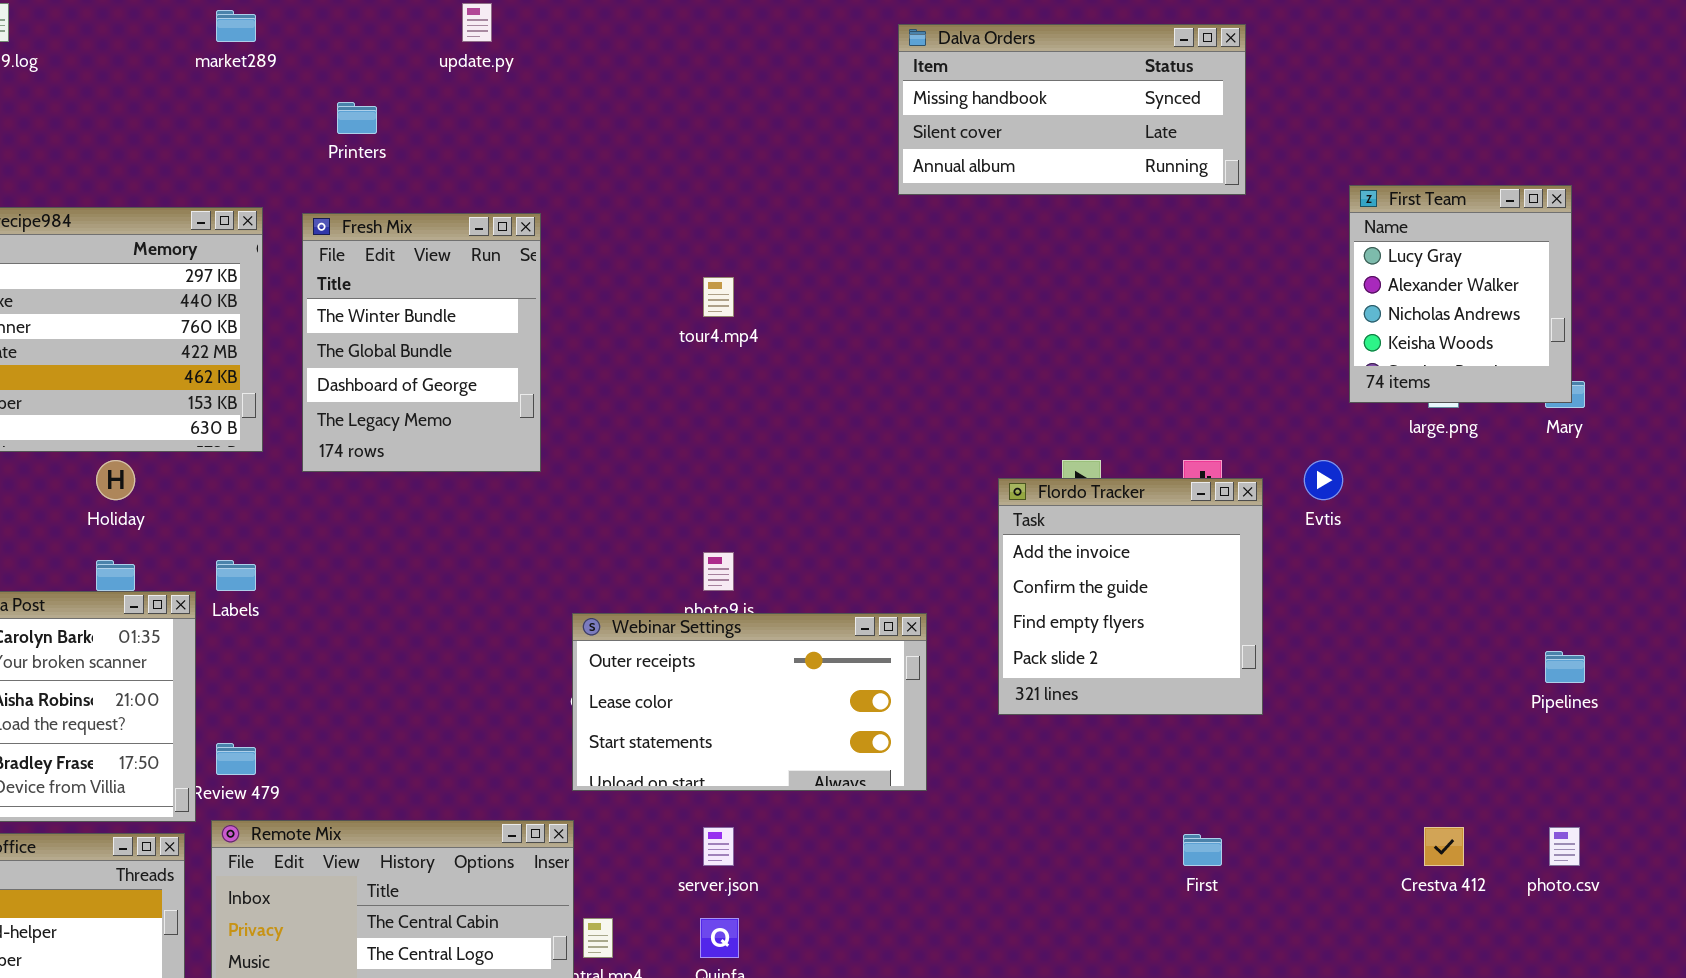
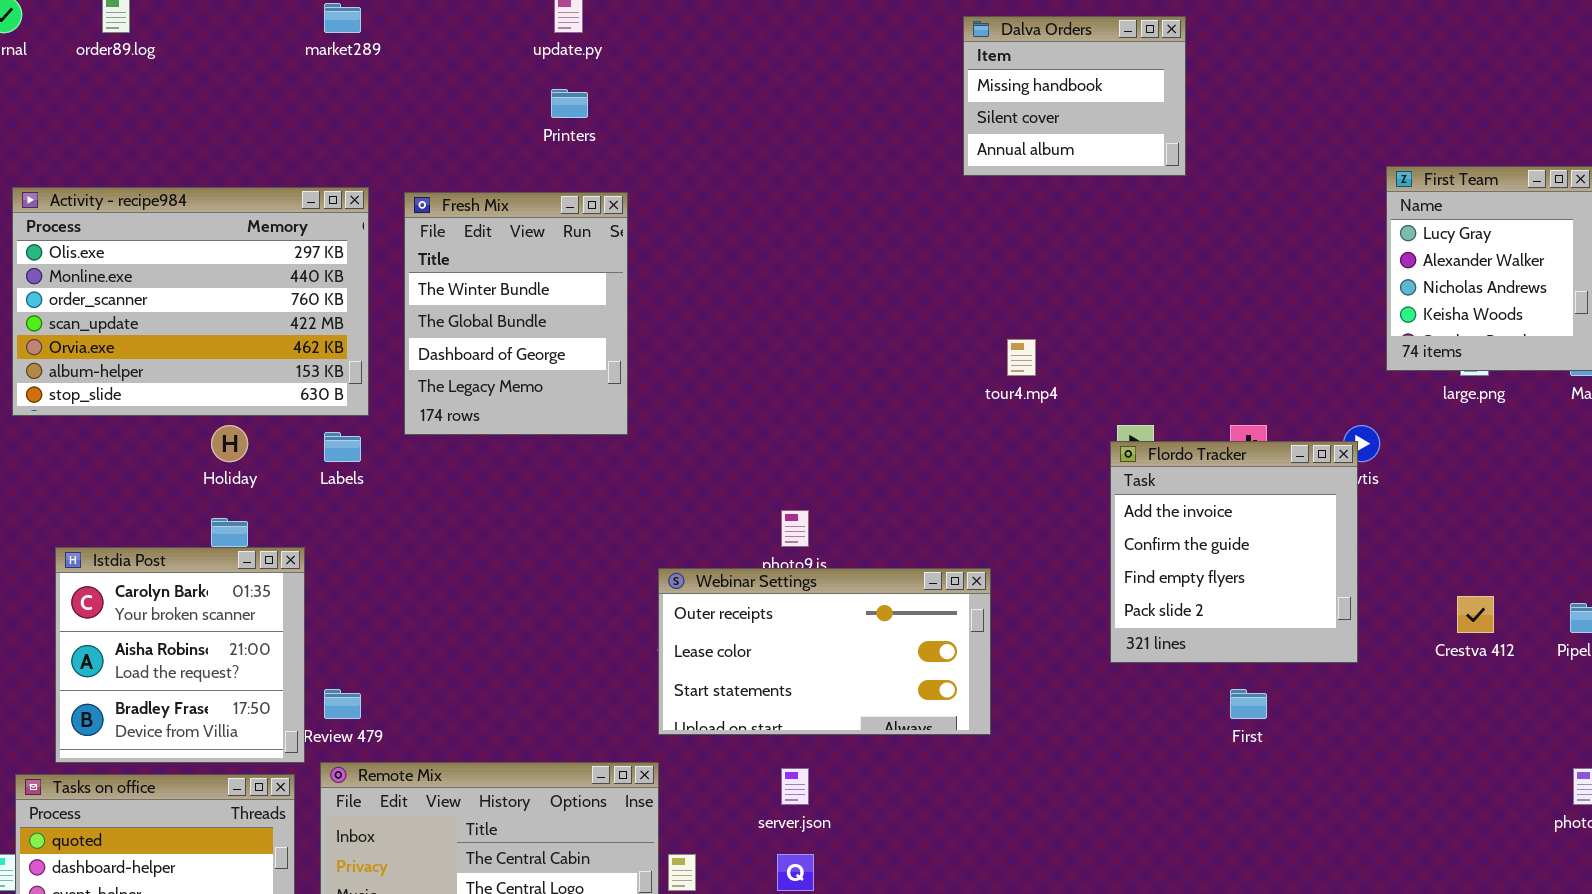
Dalva Orders: [898,24,1246,195] -> [963,16,1186,176], resized
Printers: [337,102,377,134] -> [551,89,588,118], moved
tour4.mp4: [703,277,734,317] -> [1007,339,1036,376], moved
Flordo Tracker: [998,478,1263,715] -> [1110,441,1358,663], moved
Labels: [216,560,256,591] -> [324,432,361,462], moved
Crestva 412: [1424,827,1464,866] -> [1457,596,1494,633], moved
First: [1183,834,1222,866] -> [1230,689,1267,719], moved

